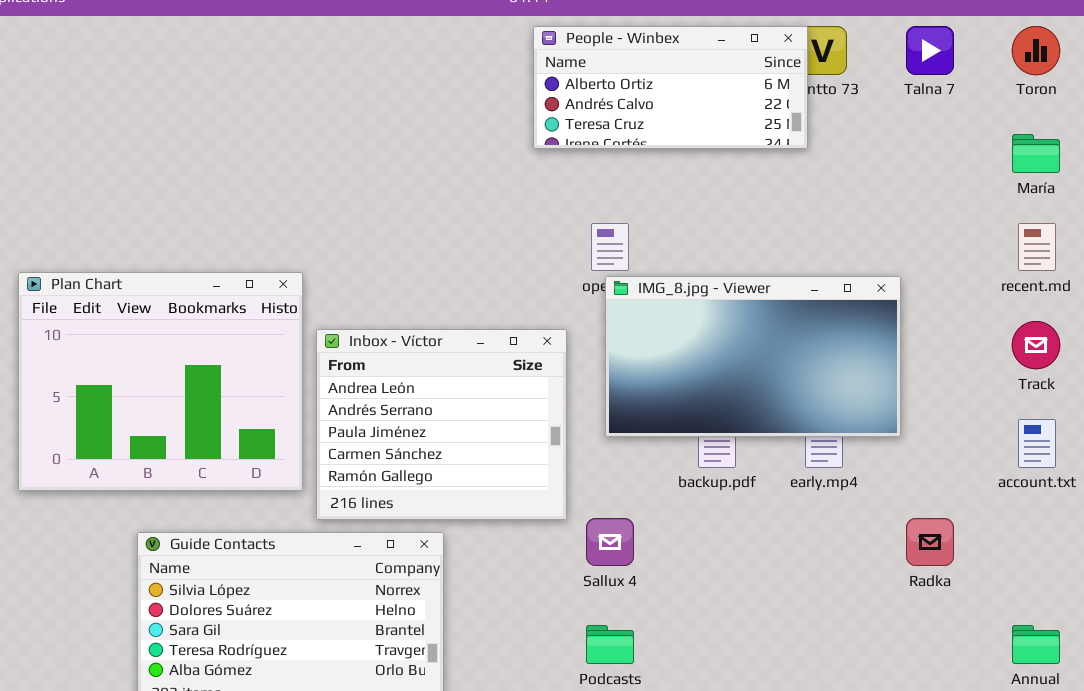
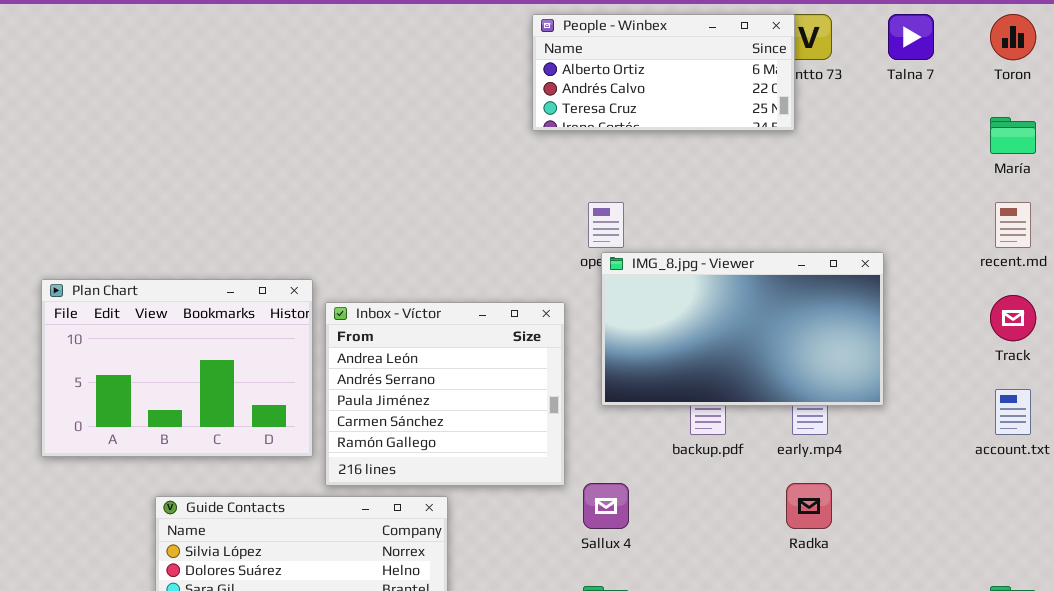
Plan Chart: [18,272,303,491] -> [41,279,313,457], resized
Radka: [906,518,954,566] -> [786,483,832,529], moved

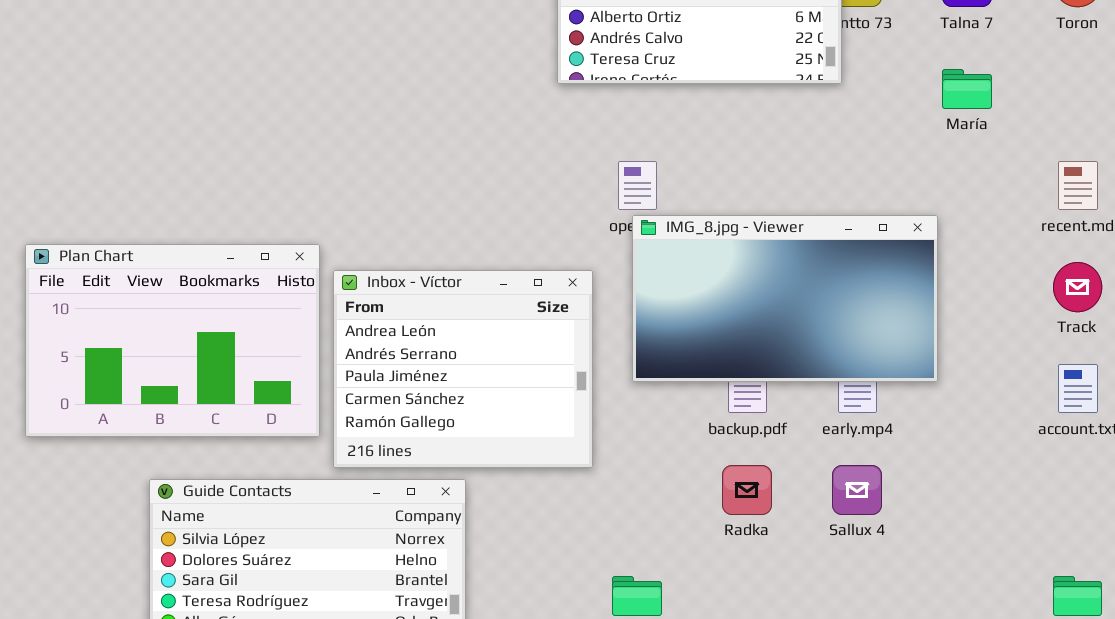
María: [990,117,1036,154] -> [942,69,992,109], moved
Sallux 4: [583,483,629,529] -> [832,465,882,515], moved
Radka: [786,483,832,529] -> [722,465,772,515], moved

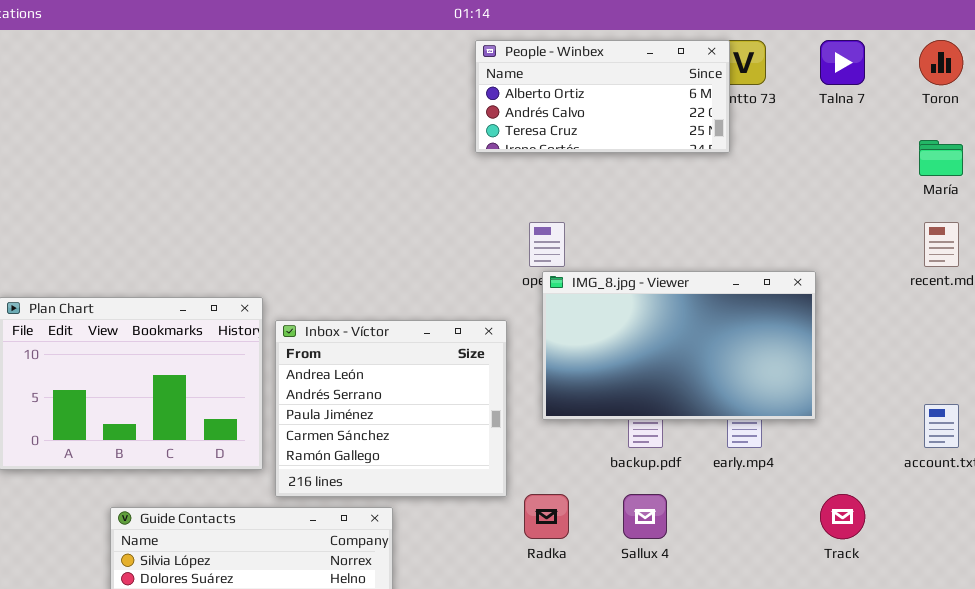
María: [942,69,992,109] -> [919,140,963,176], moved
Track: [1053,262,1102,312] -> [820,494,865,539], moved
Radka: [722,465,772,515] -> [524,494,569,539], moved
Sallux 4: [832,465,882,515] -> [623,494,667,539], moved

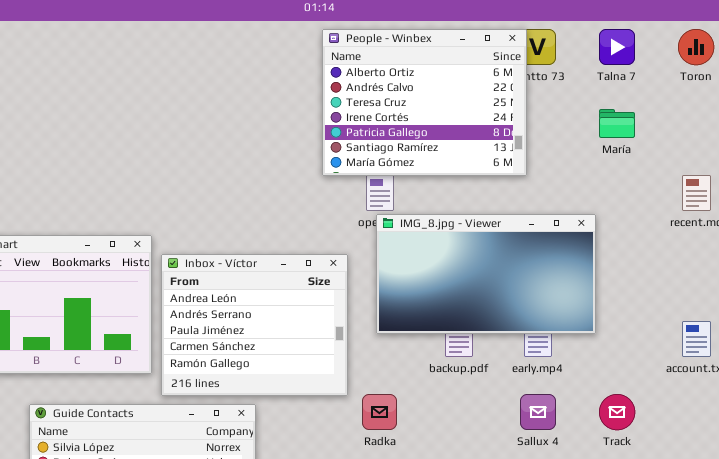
People - Winbex: [475,40,730,153] -> [322,29,527,176], resized
María: [919,140,963,176] -> [599,109,635,138], moved
Sallux 4: [623,494,667,539] -> [520,394,556,430], moved

